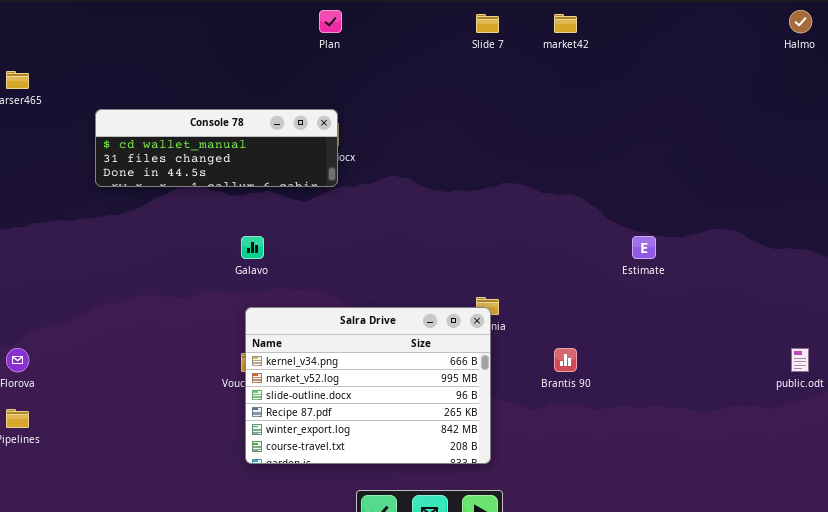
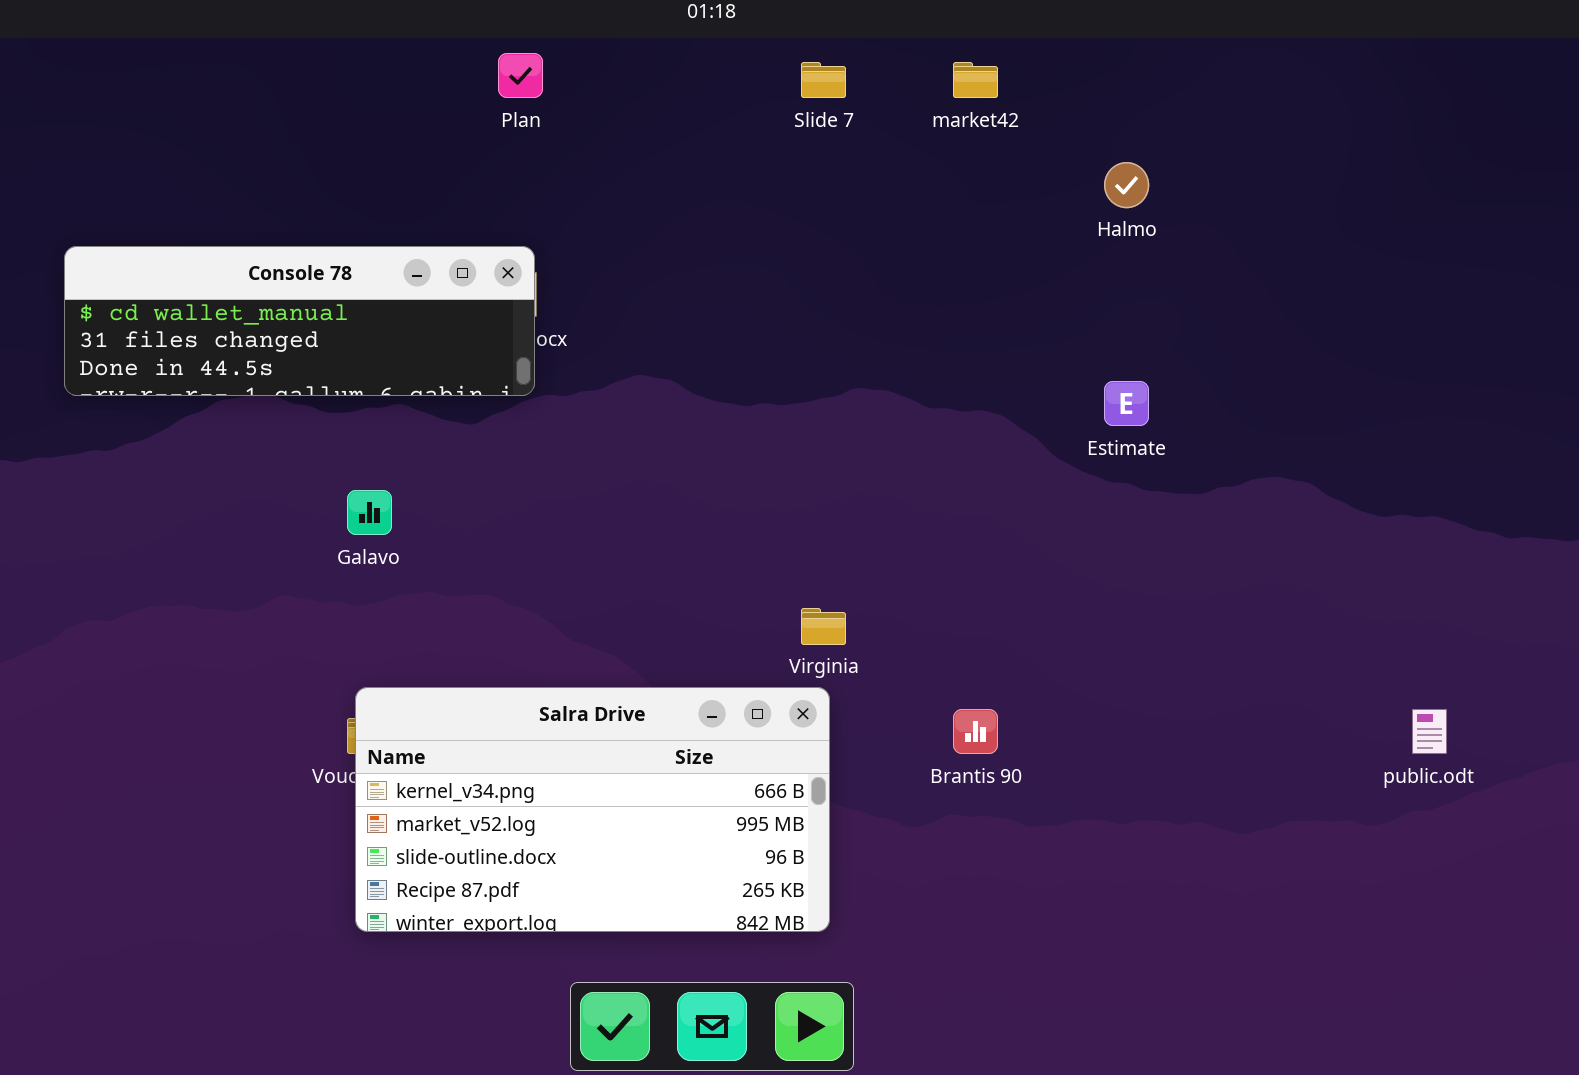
Halmo: [789,10,812,33] -> [1104,162,1149,208], moved
Estimate: [632,236,656,259] -> [1104,381,1149,426], moved
Salra Drive: [245,307,491,464] -> [355,687,830,932], resized

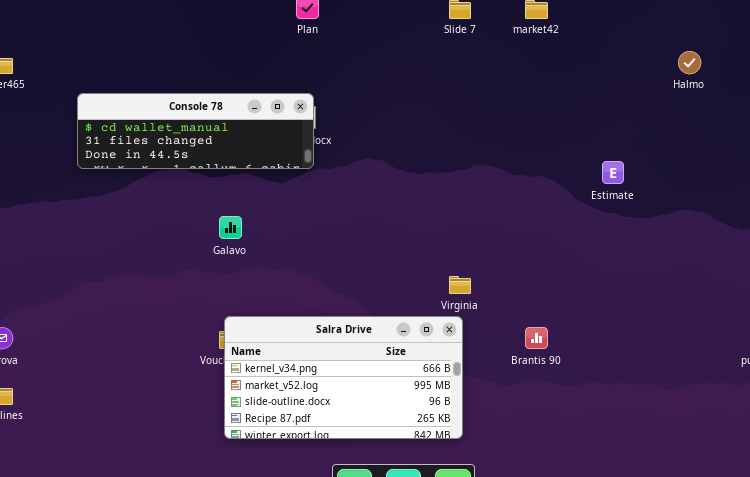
Halmo: [1104,162,1149,208] -> [678,51,701,74], moved

